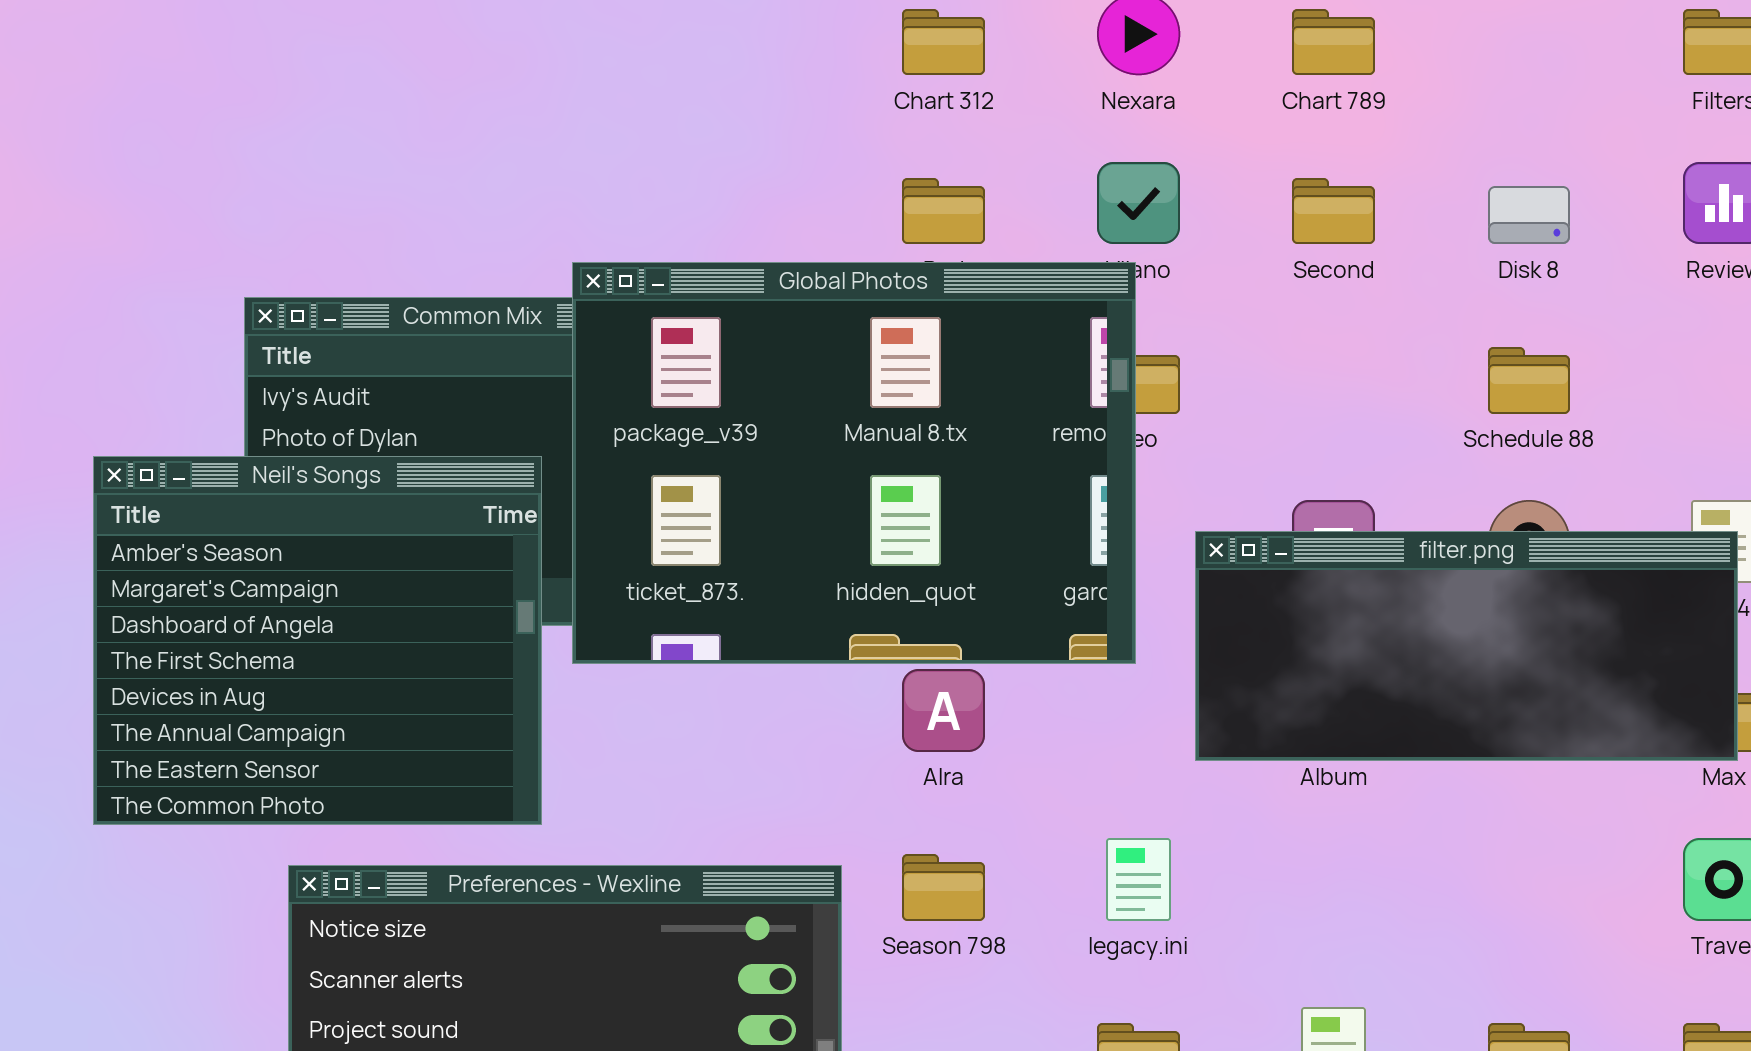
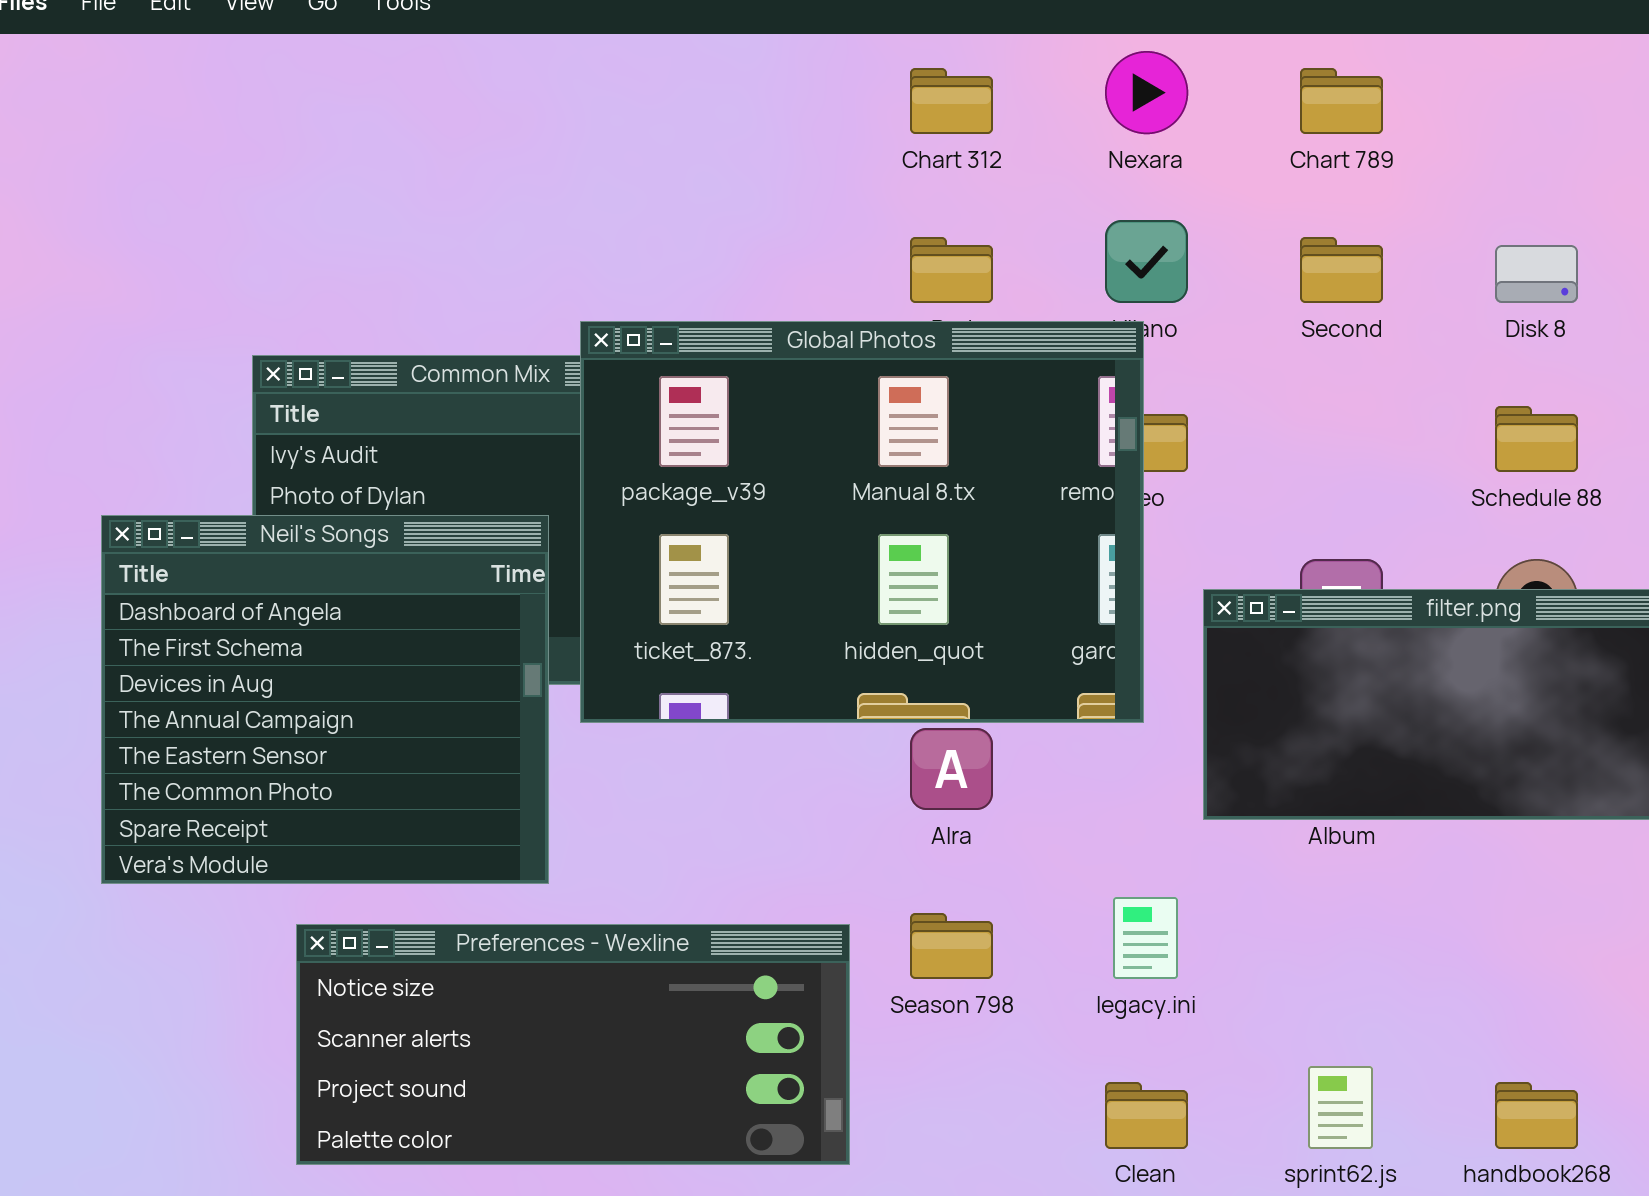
Neil's Songs: [93,456,542,825] -> [101,515,549,884], scrolled down 2 rows

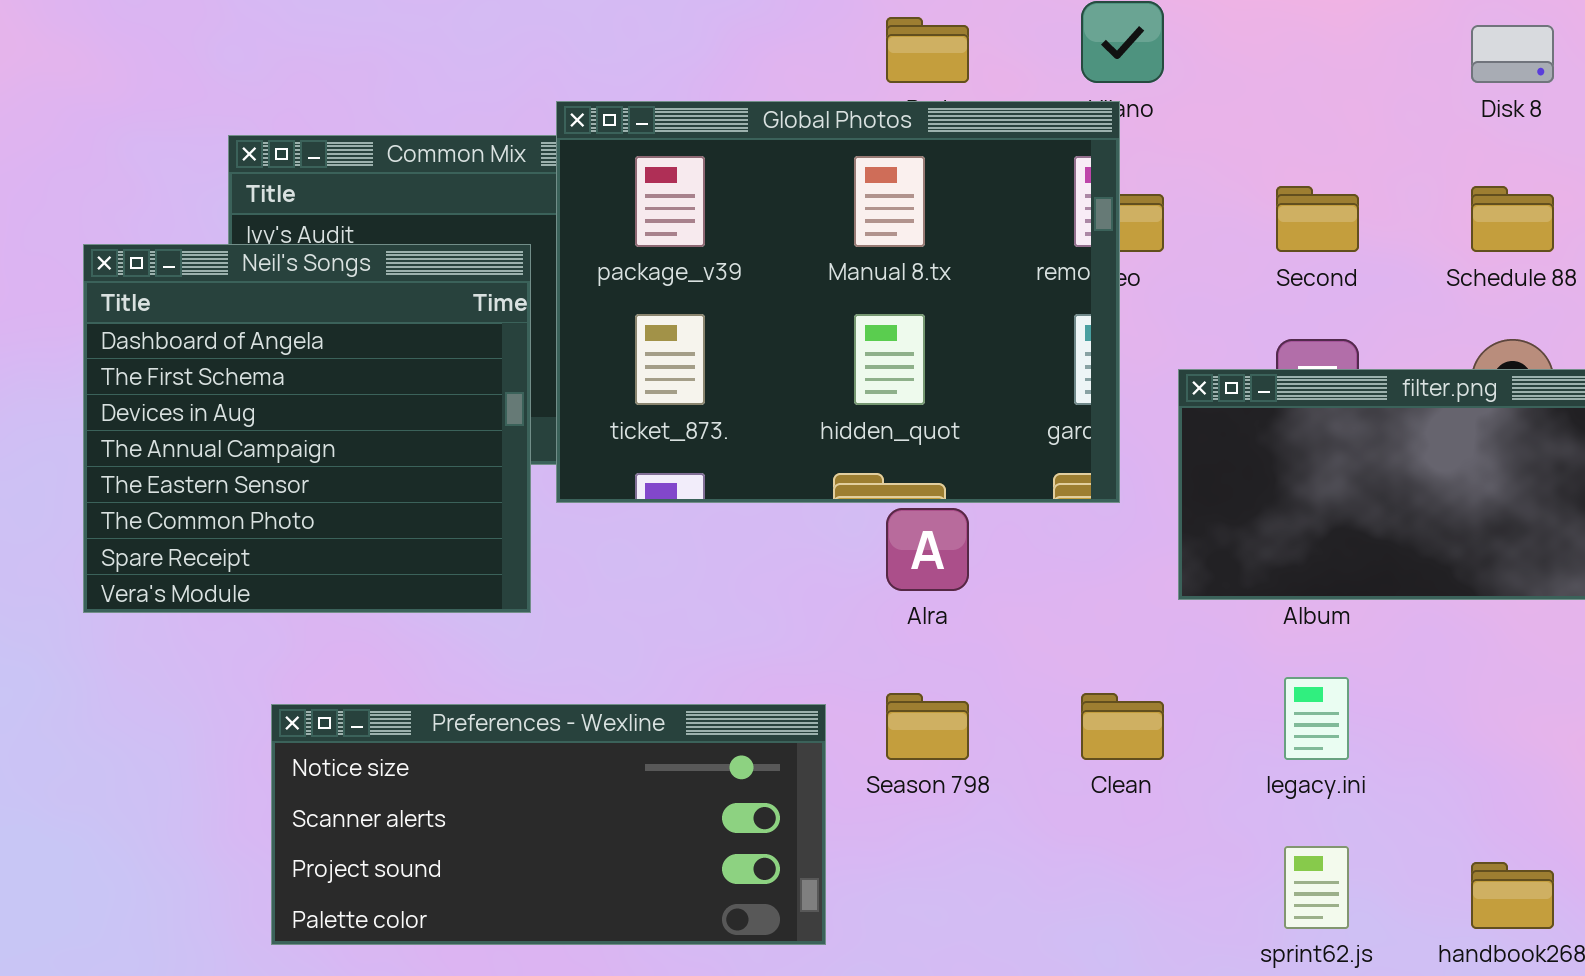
Second: [1300,237,1383,303] -> [1276,186,1359,252], moved
Neil's Songs: [101,515,549,884] -> [83,244,531,613], moved
legacy.ini: [1113,897,1178,979] -> [1284,677,1349,760], moved
Clean: [1105,1082,1188,1149] -> [1081,693,1164,760], moved

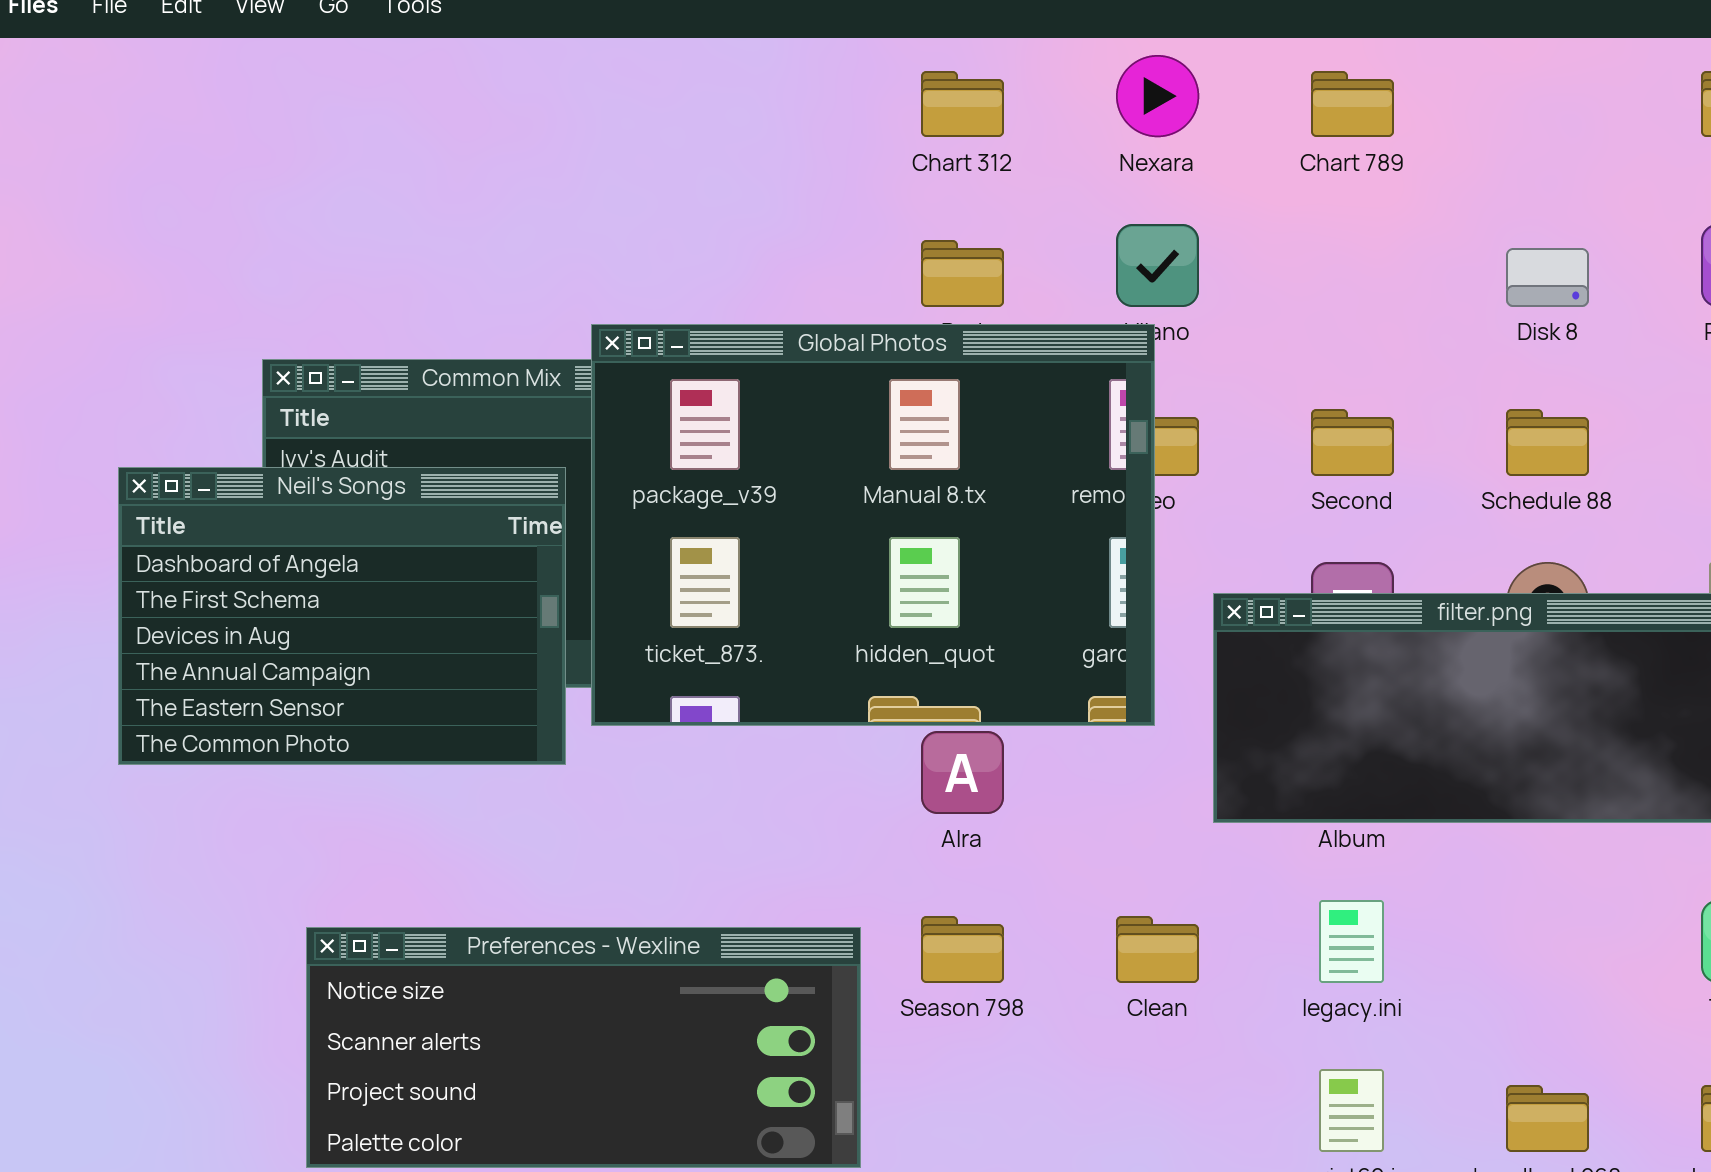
Neil's Songs: [83,244,531,613] -> [118,467,566,765], resized

